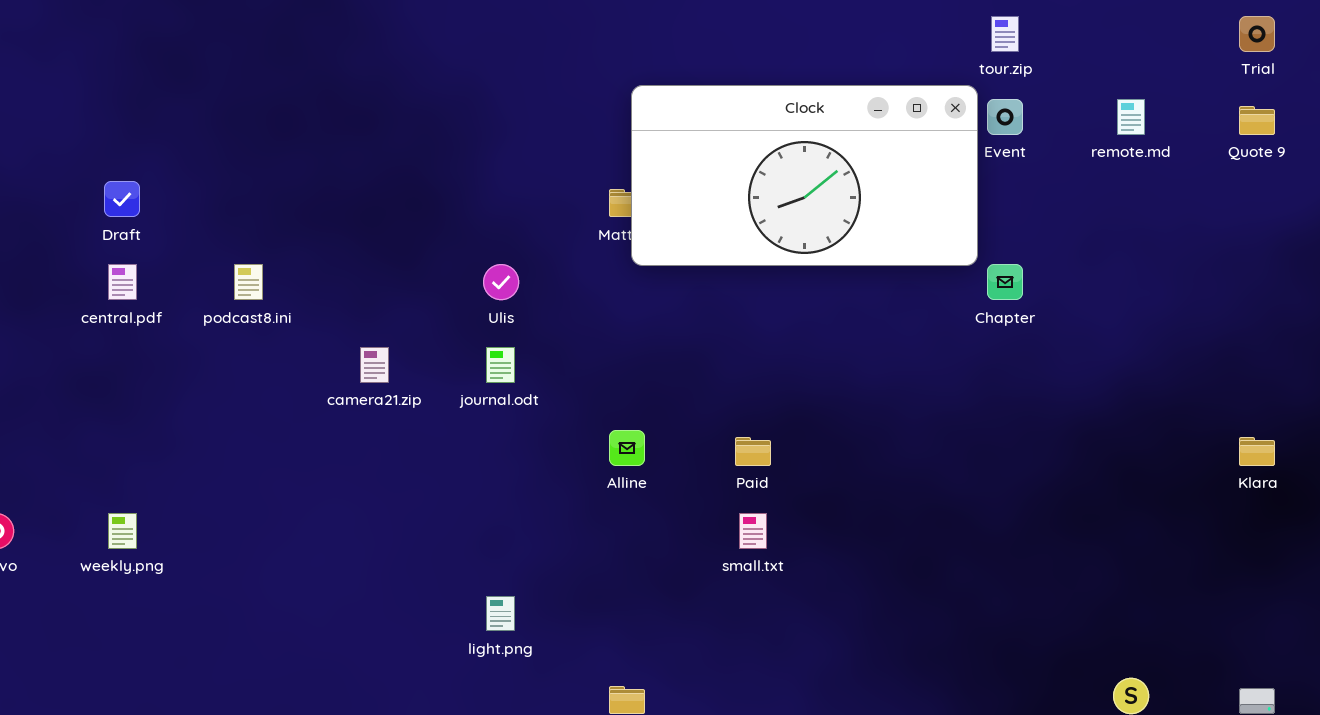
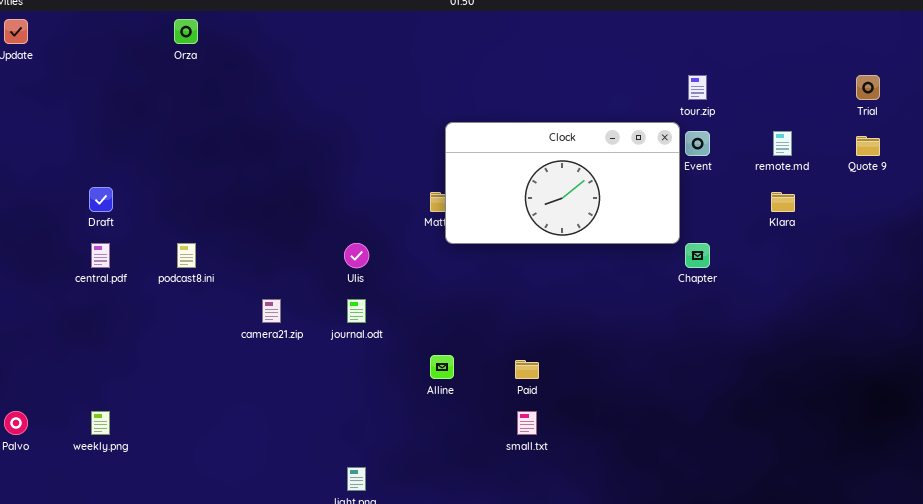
Klara: [1239,437,1275,466] -> [771,192,795,212], moved

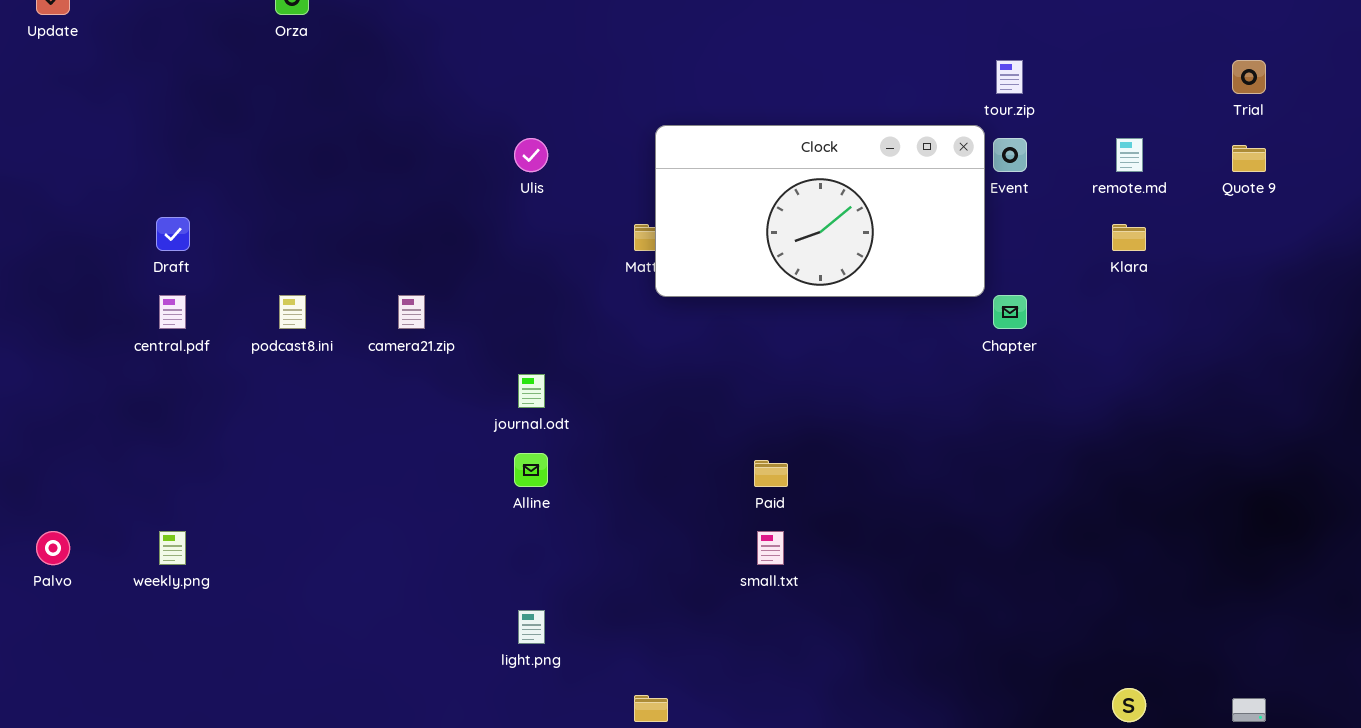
Ulis: [344,243,369,268] -> [514,138,548,172], moved
camera21.zip: [262,299,281,323] -> [398,295,425,329], moved
Alline: [430,355,454,379] -> [514,453,548,487], moved

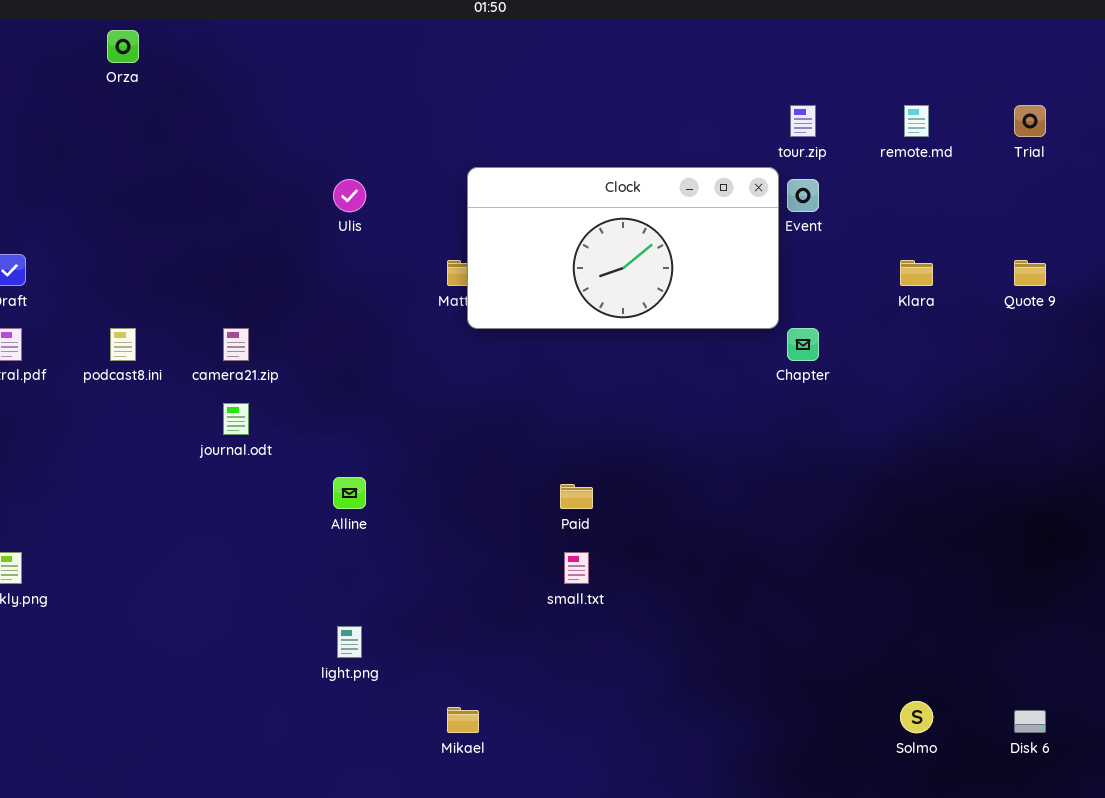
remote.md: [1116,138,1143,172] -> [904,105,929,137], moved
Quote 9: [1232,145,1266,172] -> [1014,260,1046,286], moved
journal.odt: [518,374,545,408] -> [223,403,249,435], moved

